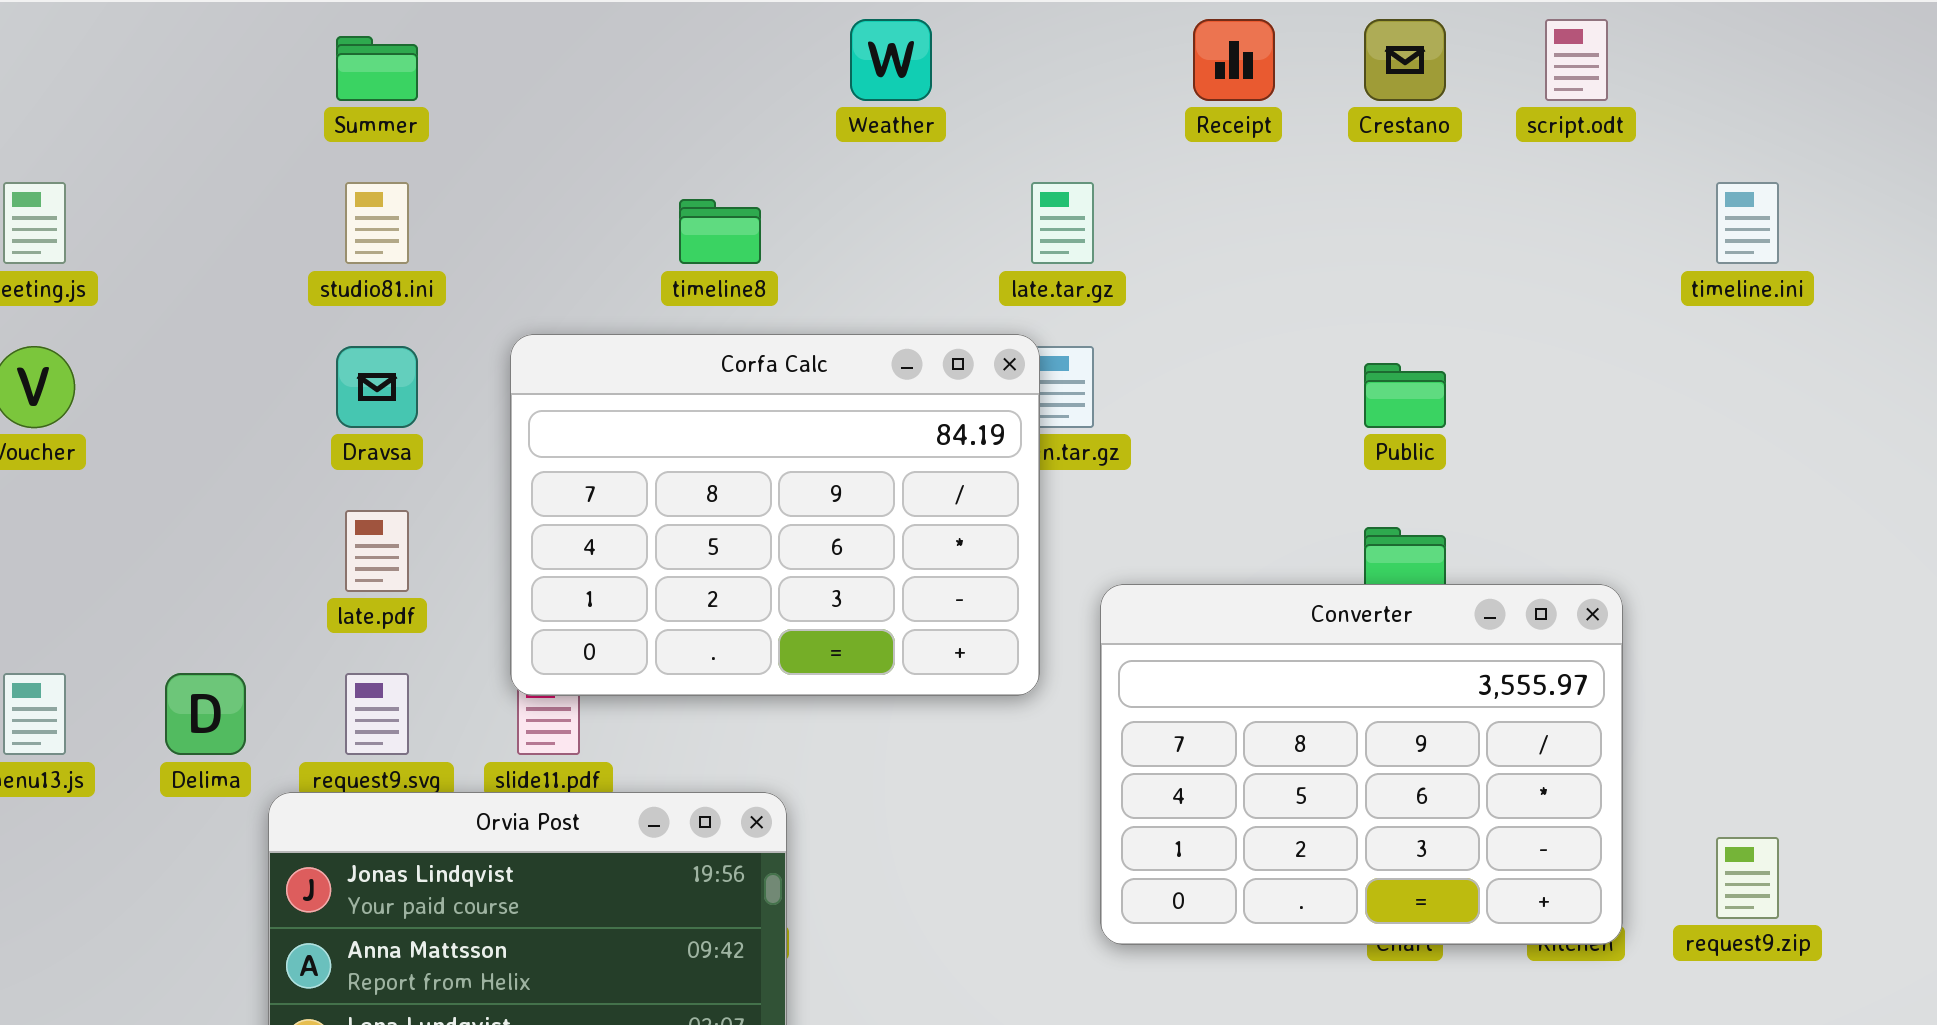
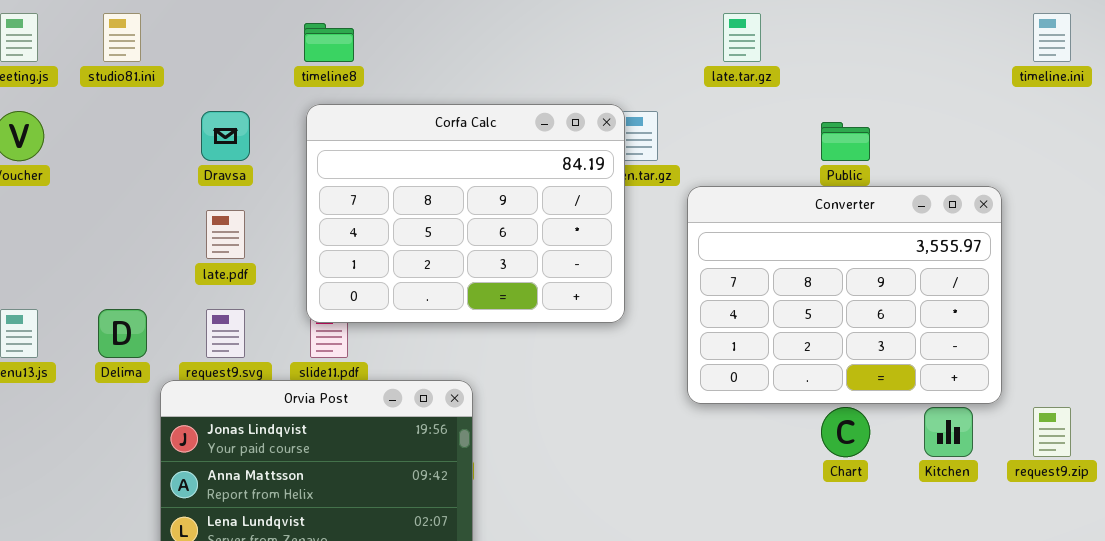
studio81.ini: [345,182,409,264] -> [103,13,141,62], moved
late.tar.gz: [1031,182,1094,264] -> [723,13,761,62], moved
timeline8: [679,199,761,264] -> [304,23,354,62], moved
Converter: [1100,584,1623,945] -> [687,186,1002,404], moved

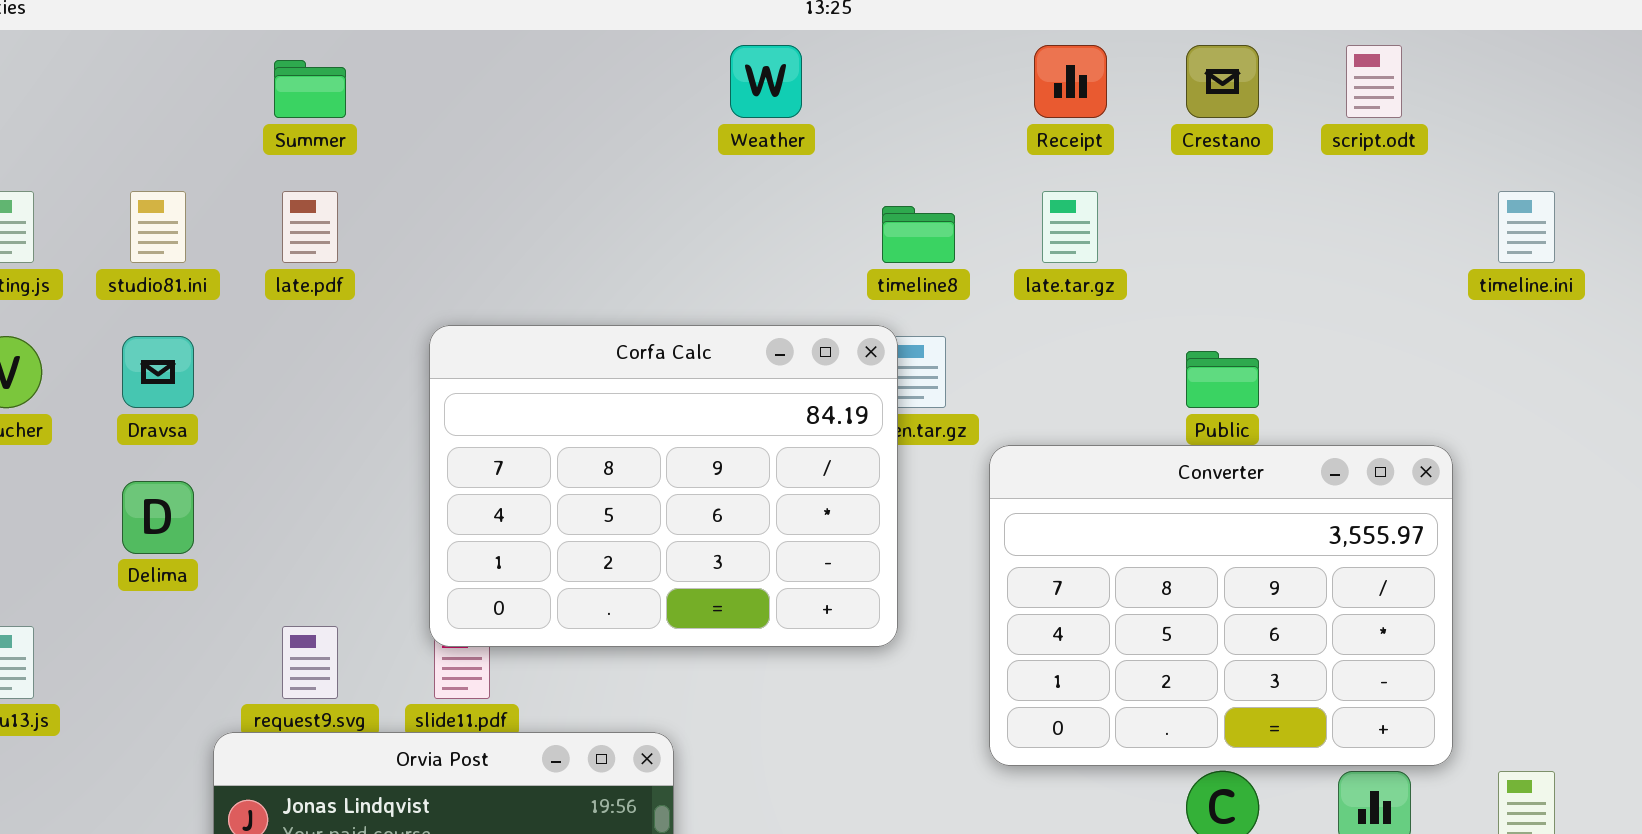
timeline8: [304,23,354,62] -> [882,206,955,263], moved
Dravsa: [201,111,250,161] -> [122,336,194,408], moved
late.pdf: [206,210,245,259] -> [282,191,338,263], moved
Delima: [98,309,147,358] -> [122,481,194,554], moved

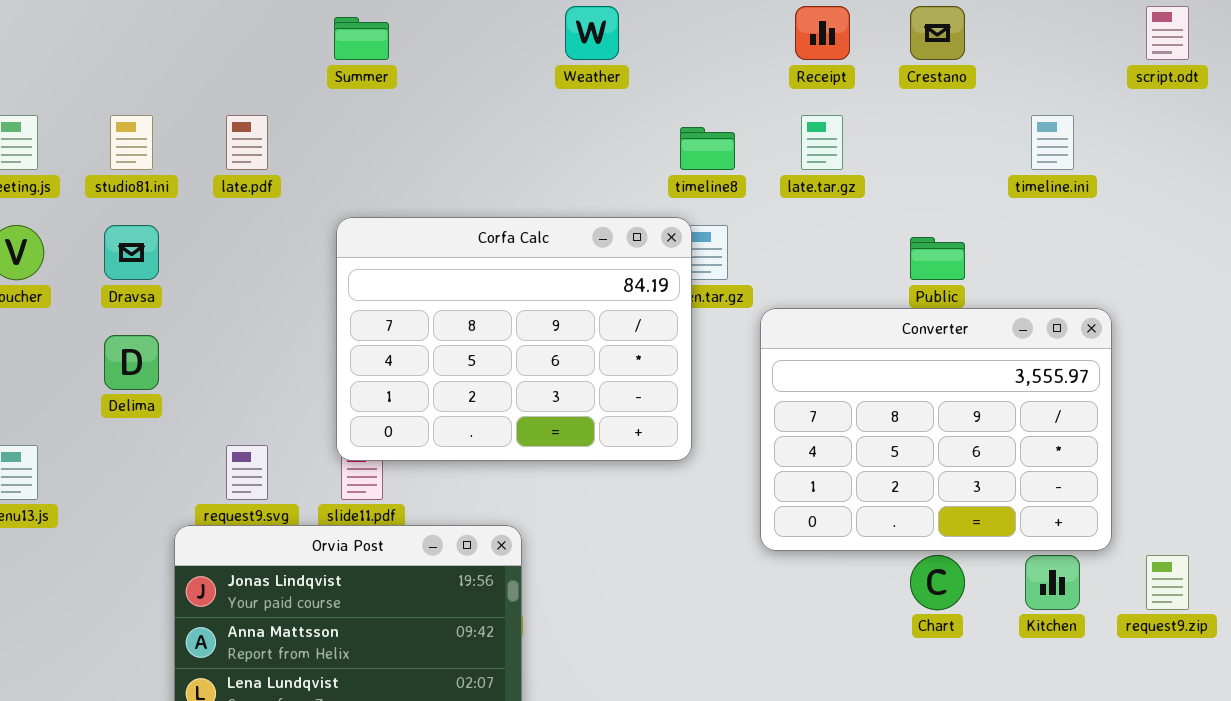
script.odt: [1346,45,1402,118] -> [1146,6,1189,60], moved
Summer: [274,60,346,118] -> [334,17,389,60], moved
timeline.ini: [1498,191,1555,263] -> [1031,115,1074,170], moved

